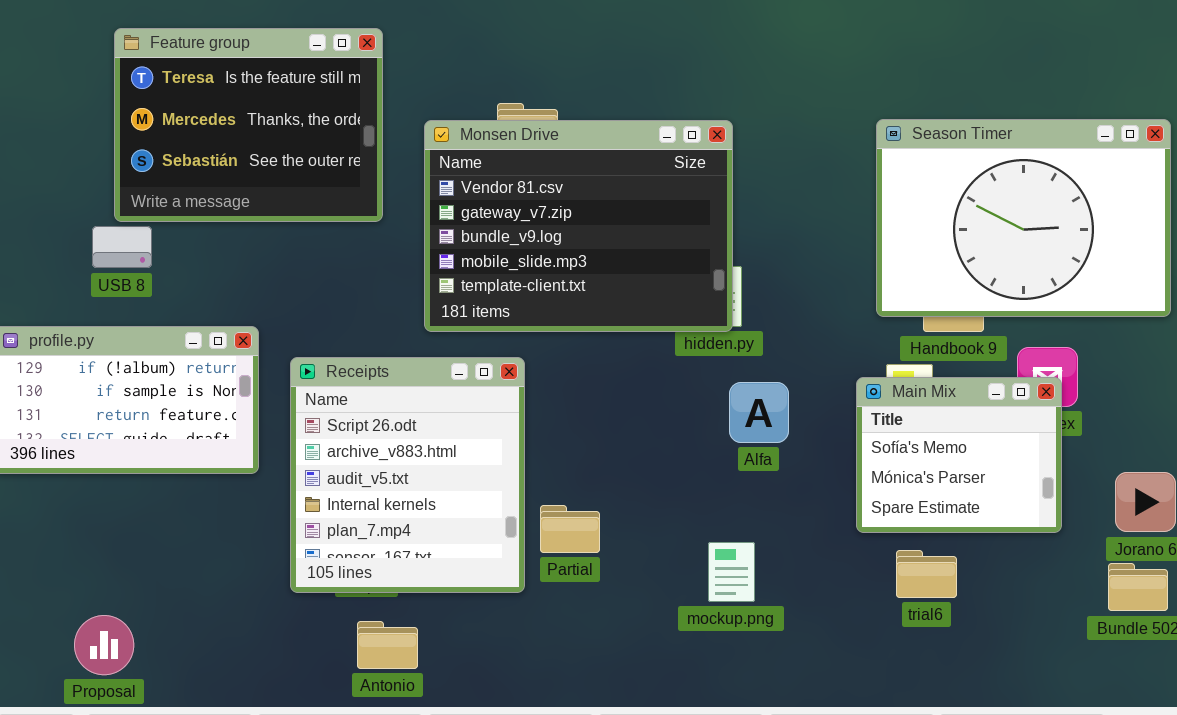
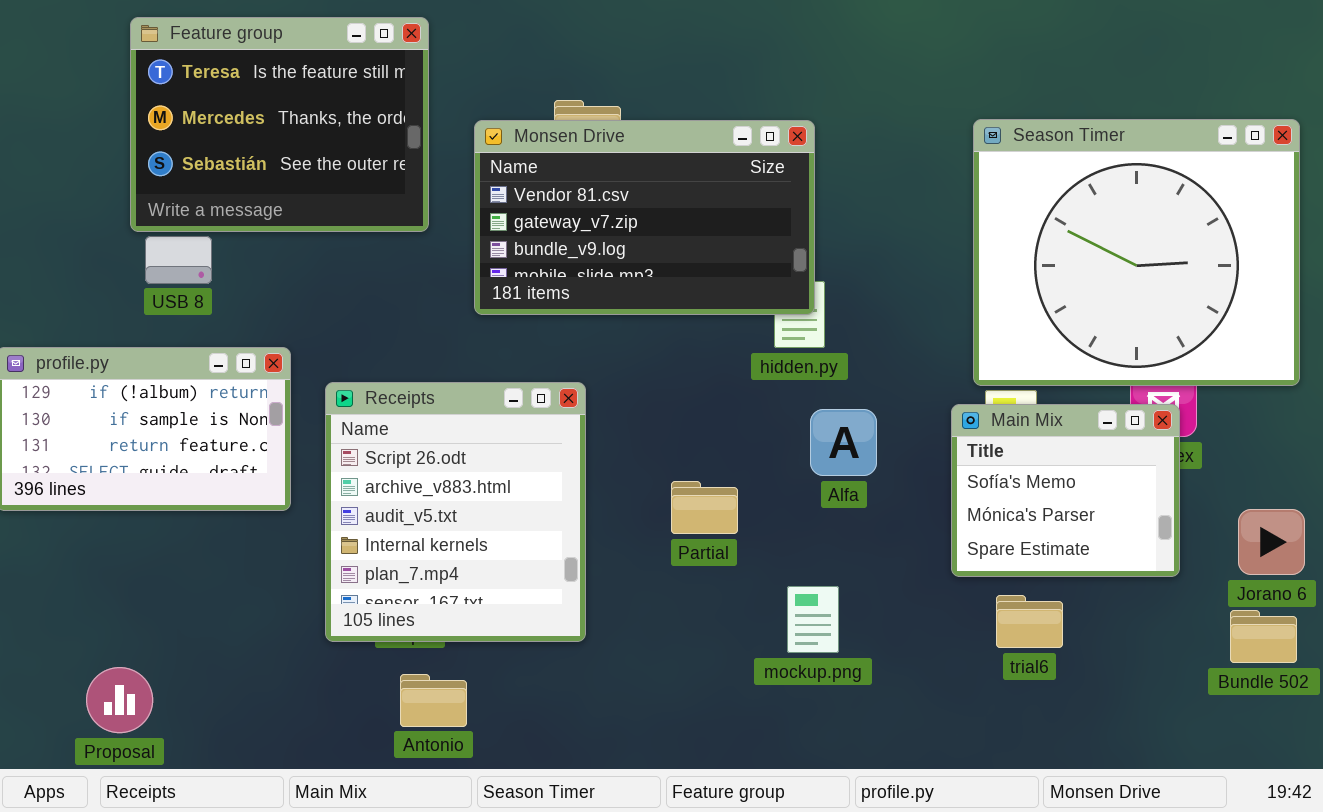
Season Timer: [876,119,1171,317] -> [973,119,1300,386], resized
Monsen Drive: [424,120,733,332] -> [474,120,815,315], resized
USB 8: [92,226,152,268] -> [145,236,212,284], moved
Partial: [540,505,600,553] -> [671,481,738,534], moved

